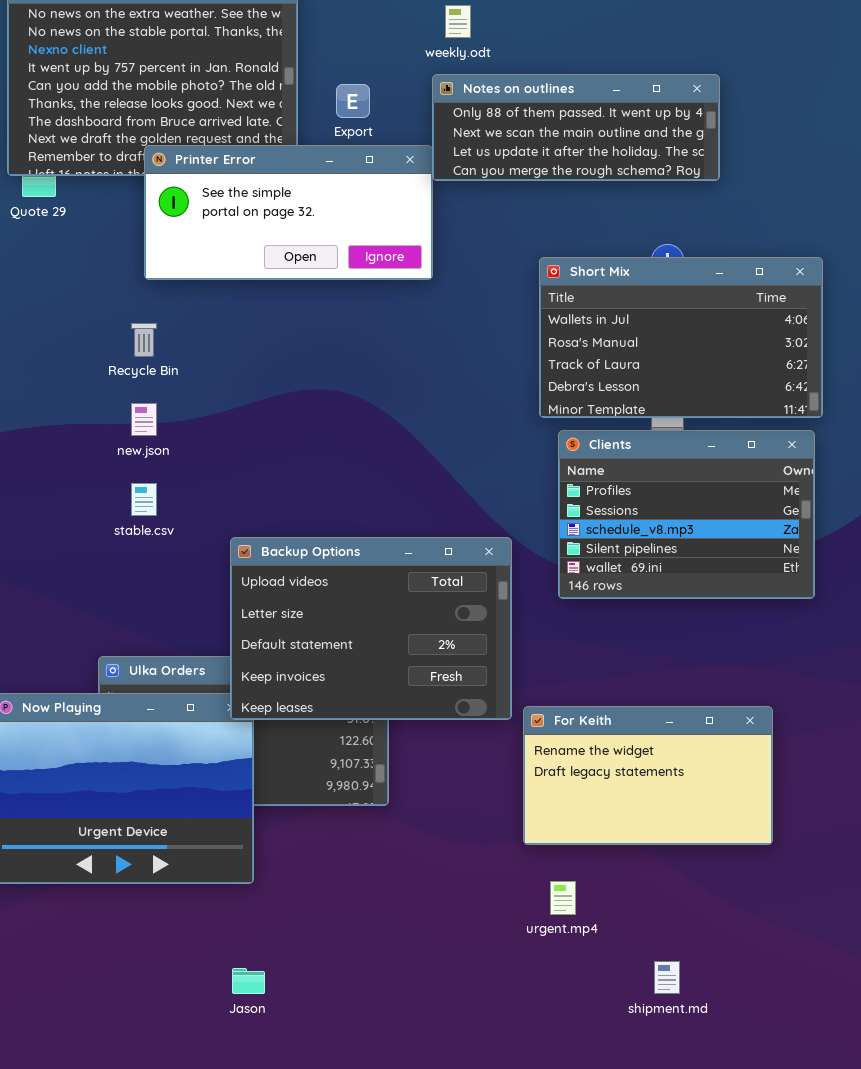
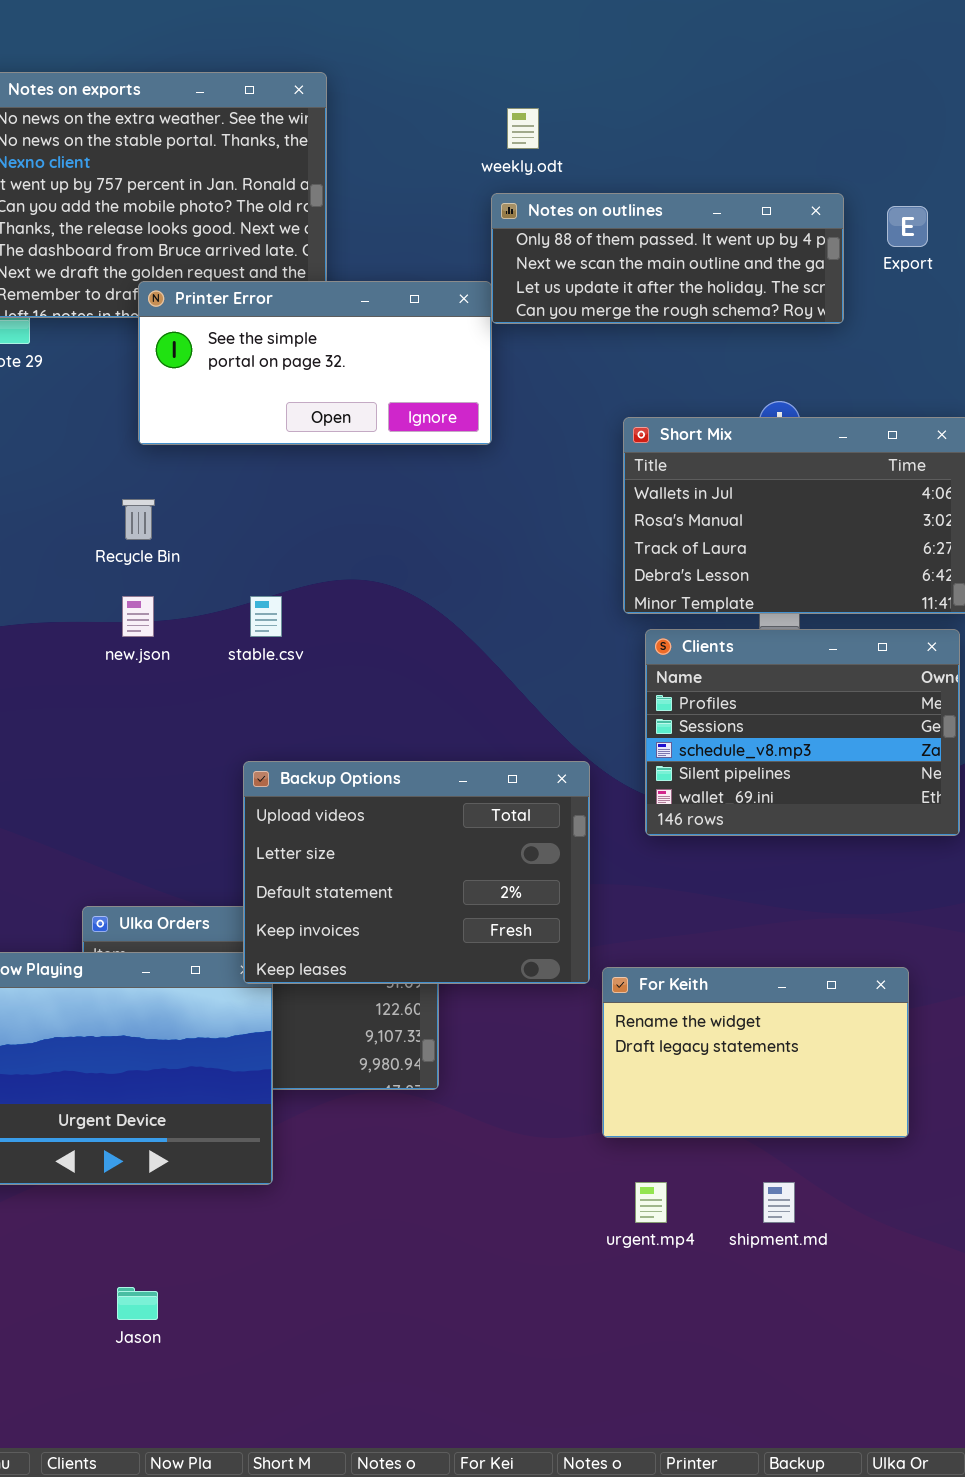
Export: [336,84,370,118] -> [887,206,928,247], moved
stable.csv: [131,483,157,516] -> [250,596,282,637], moved
shipment.md: [654,961,680,994] -> [763,1182,795,1223], moved
Jason: [232,968,265,994] -> [117,1287,158,1320], moved

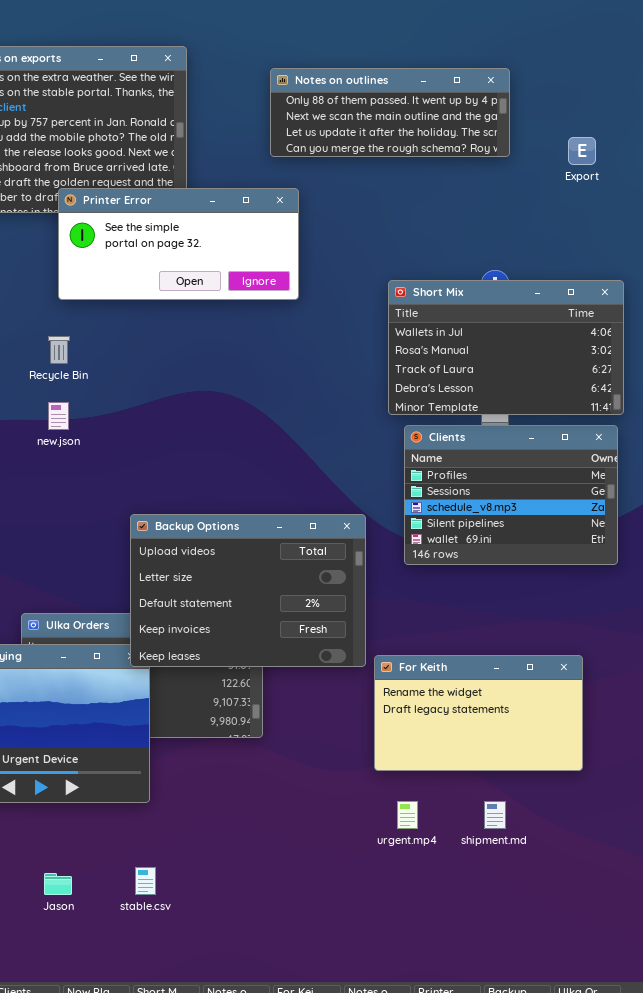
Notes on outlines: [491,193,844,324] -> [270,68,510,157], moved
stable.csv: [250,596,282,637] -> [135,867,156,895], moved

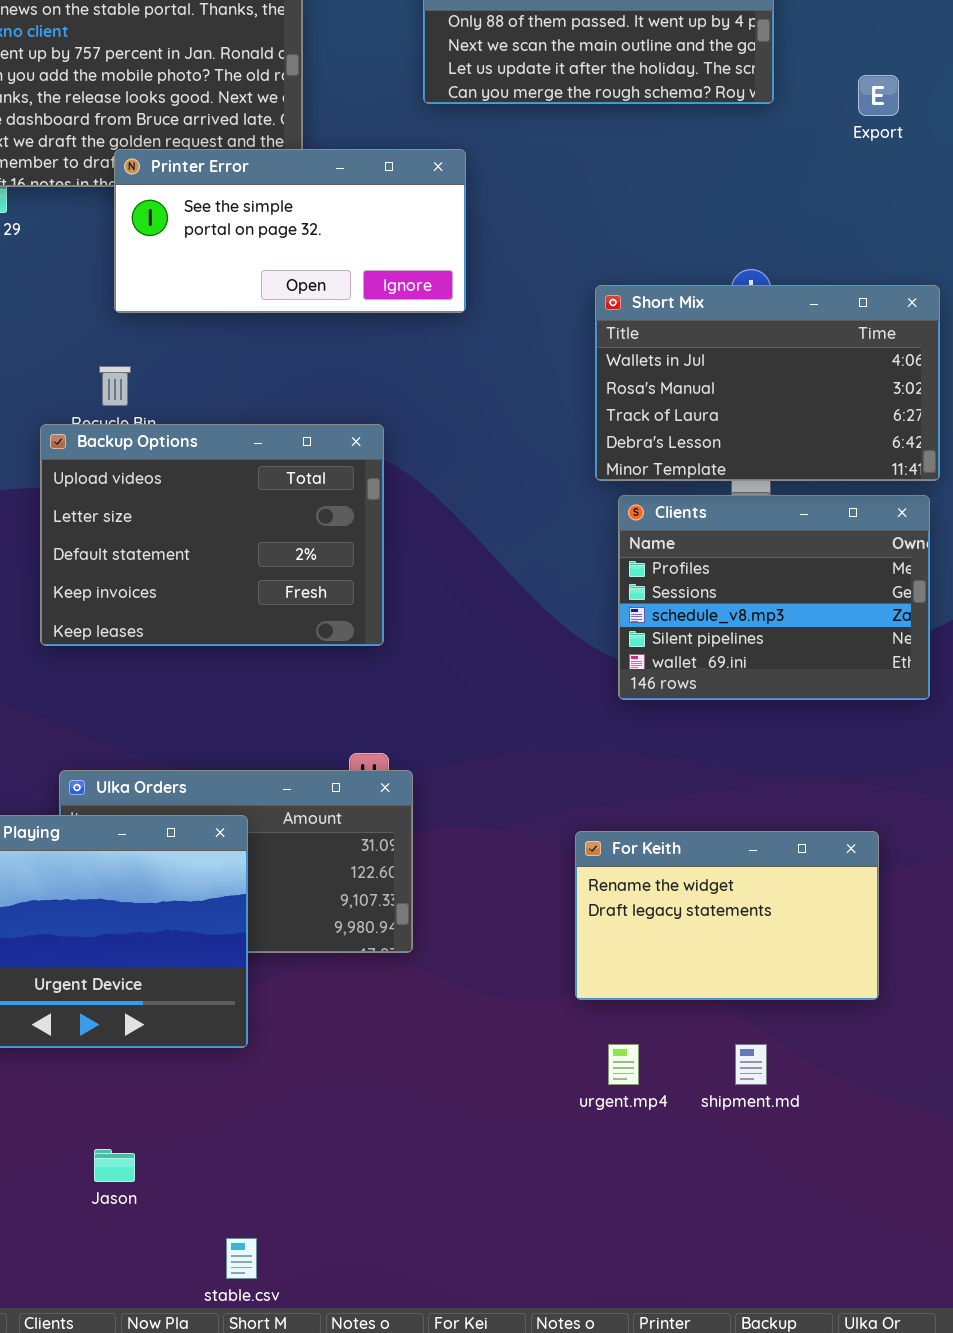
Backup Options: [130,514,366,667] -> [40,424,384,646], moved
stable.csv: [135,867,156,895] -> [226,1238,257,1279], moved

